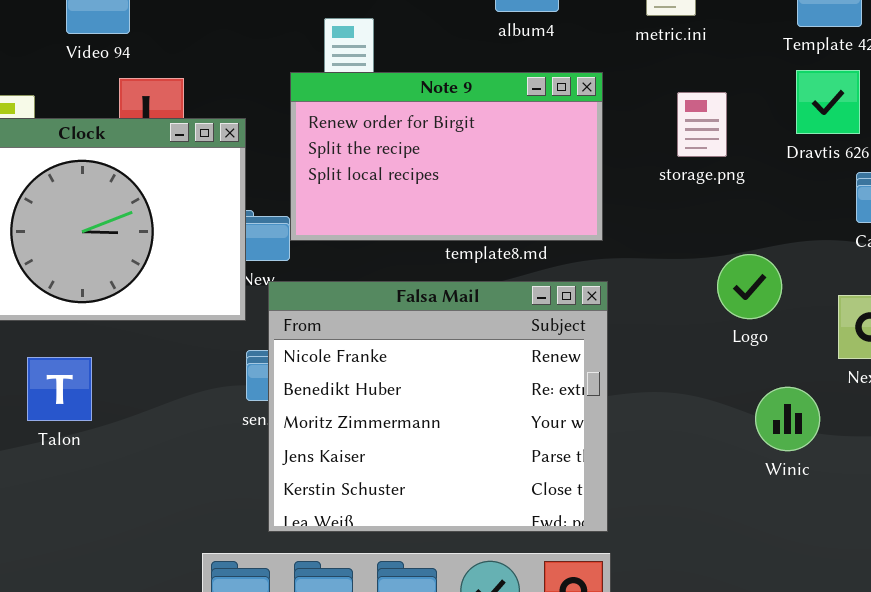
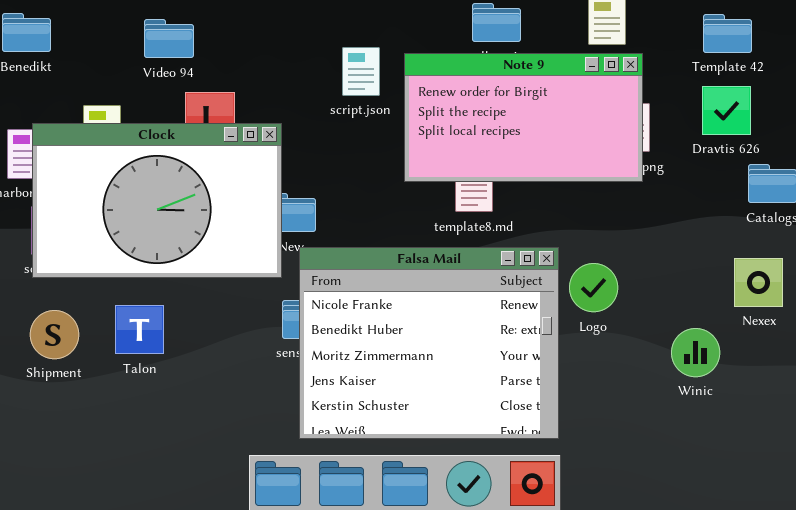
Note 9: [290,72,603,241] -> [404,53,643,182], moved
Logo: [717,254,782,319] -> [569,263,618,312], moved

